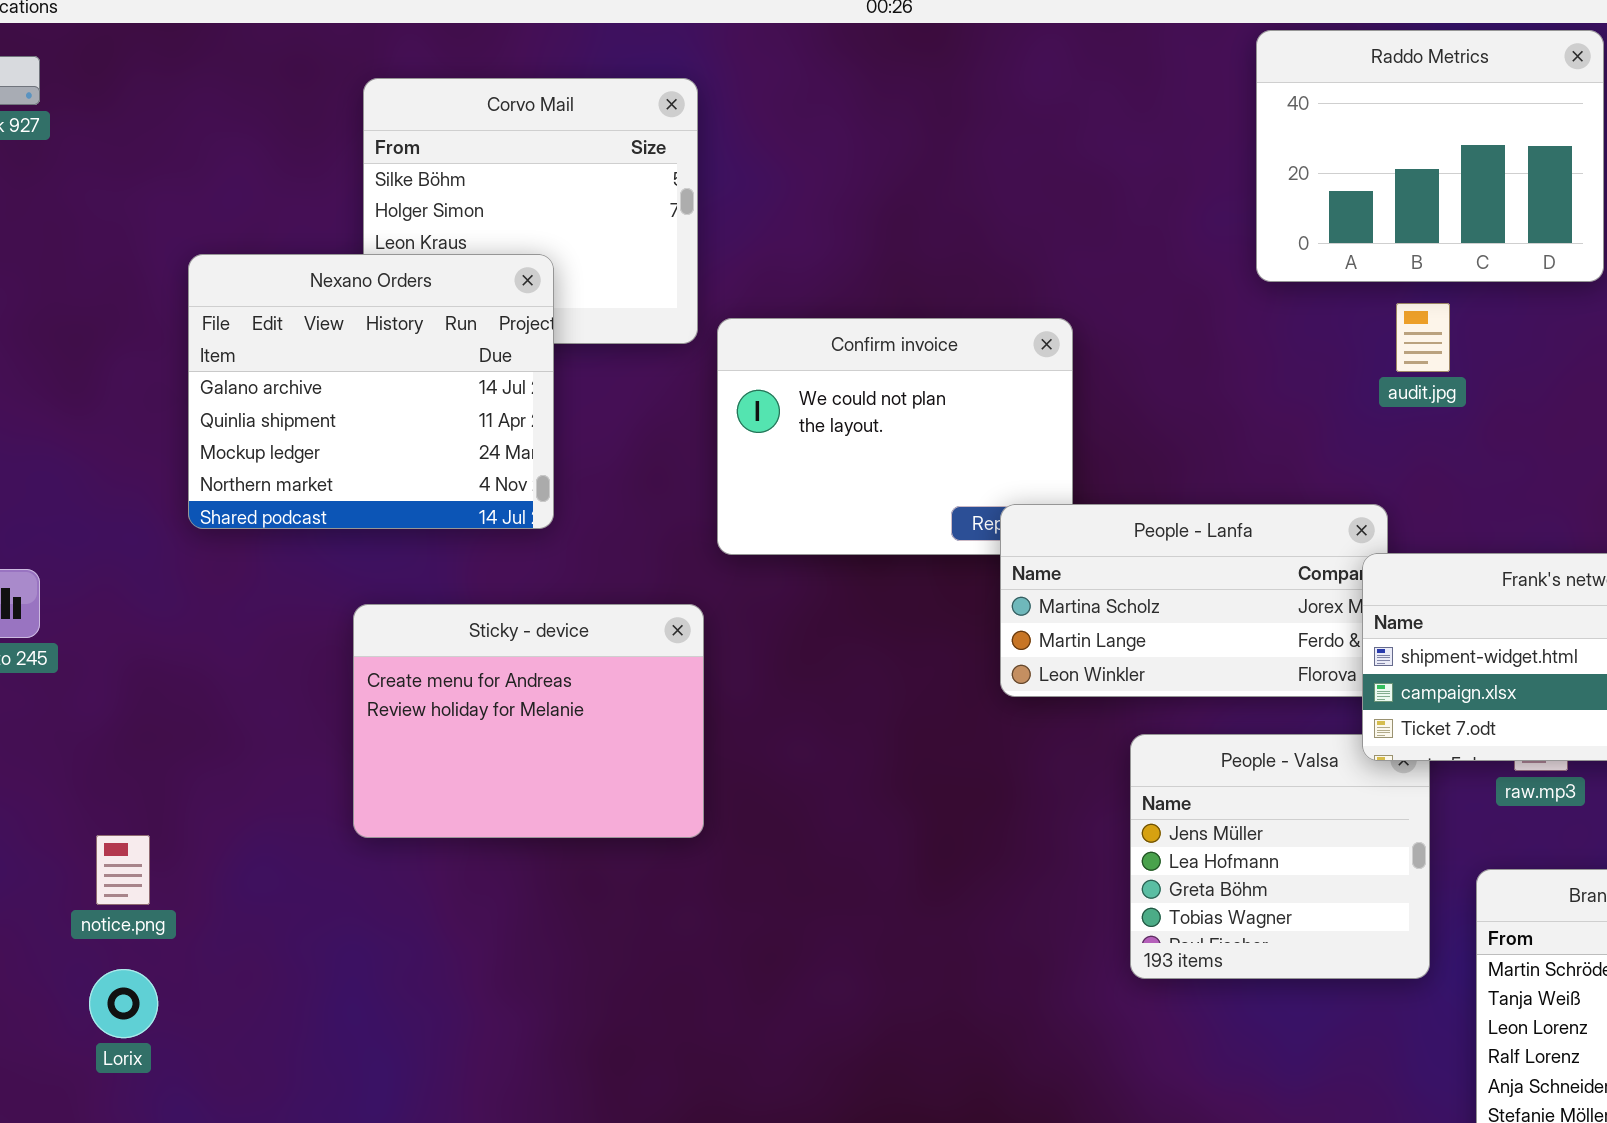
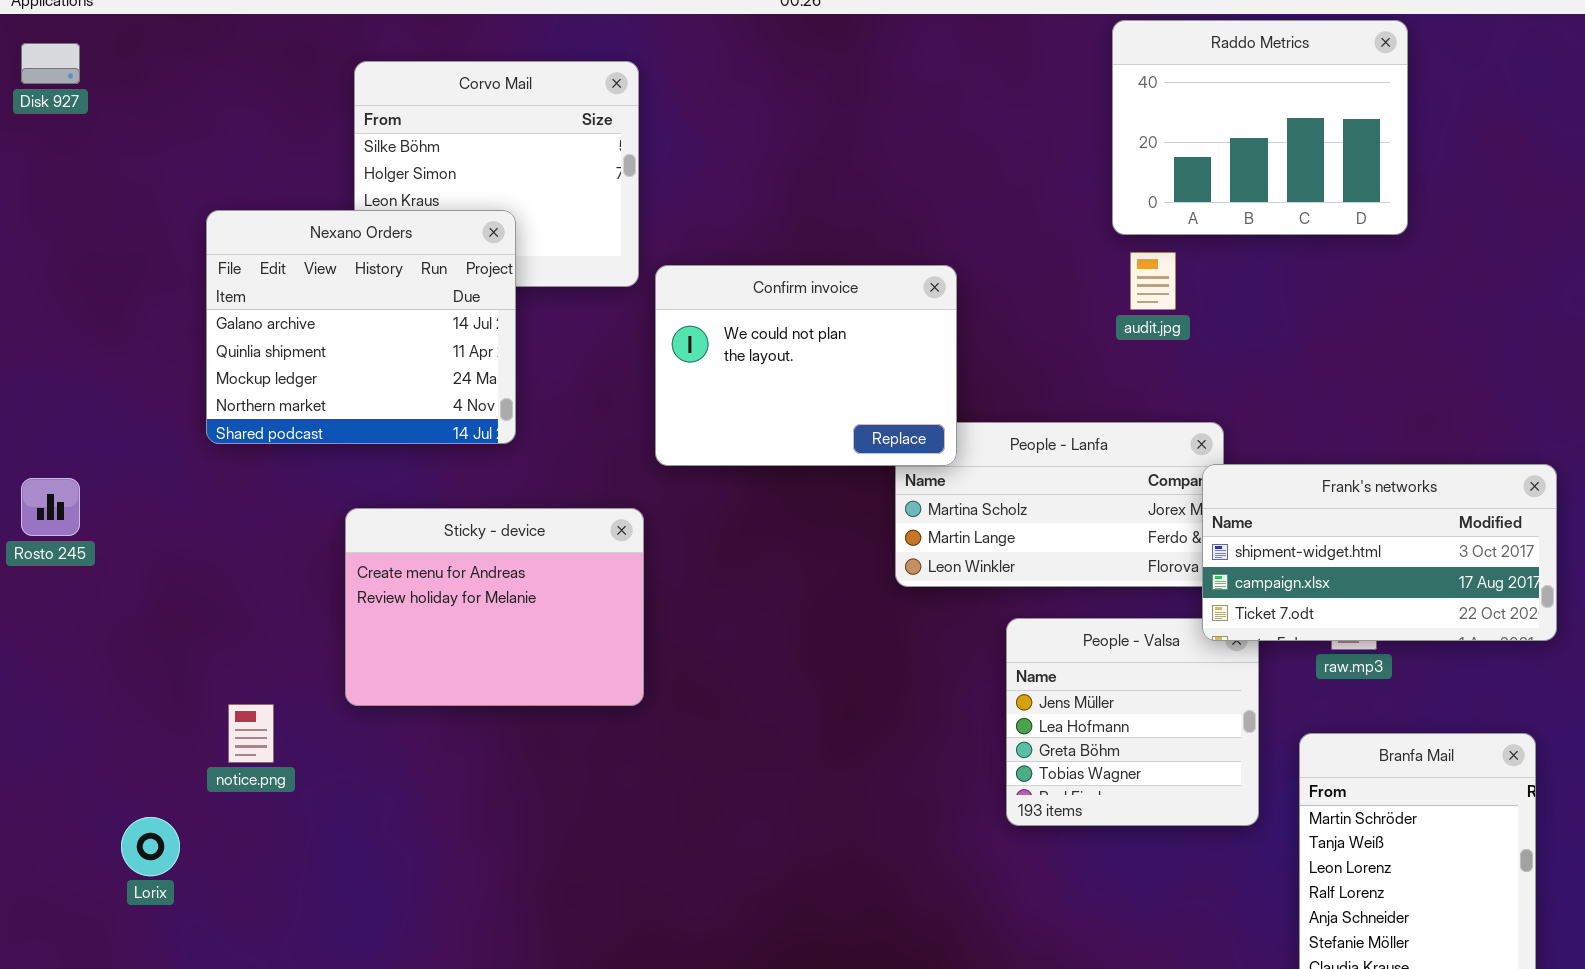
audit.jpg: [1396,303,1450,372] -> [1130,252,1176,310], moved
Confirm invoice: [717,318,1073,555] -> [655,265,957,466], raised
notice.png: [96,835,150,905] -> [228,704,274,763], moved

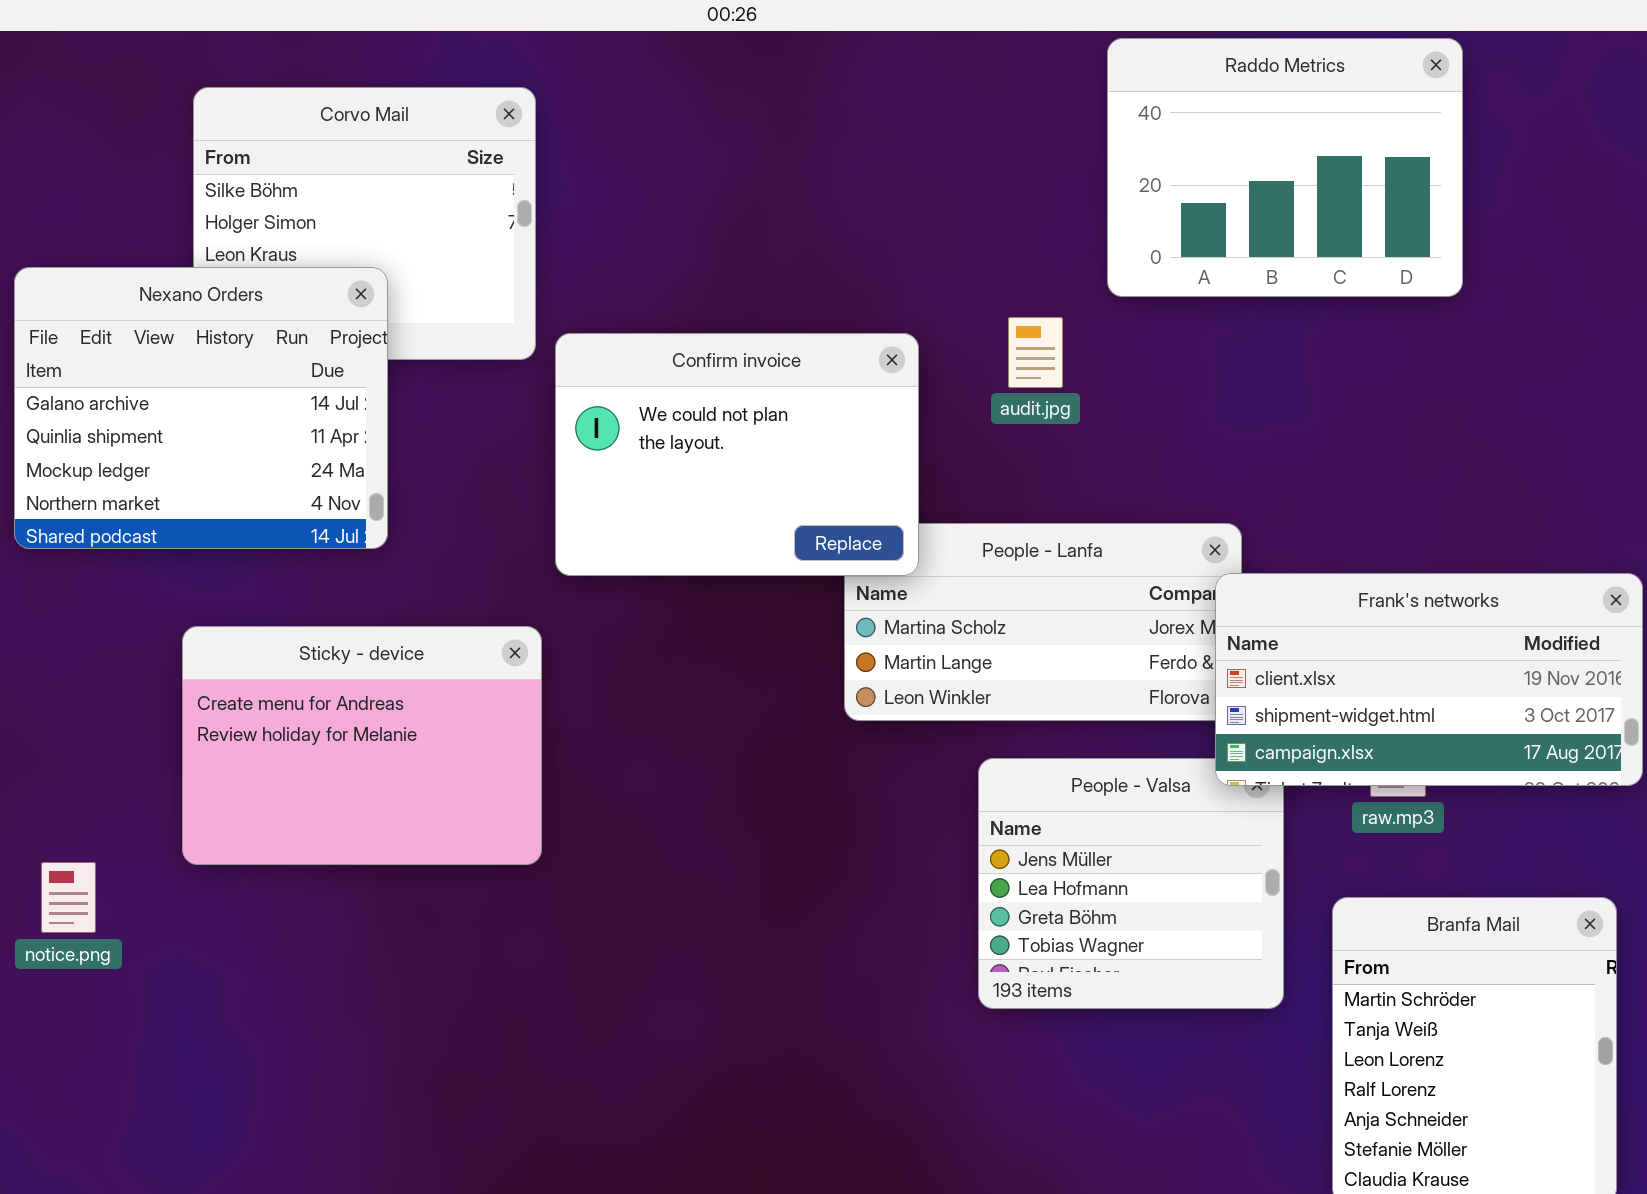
audit.jpg: [1130,252,1176,310] -> [1008,317,1063,388], moved
Frank's networks: [1202,464,1557,641] -> [1215,573,1643,786], scrolled up 1 row

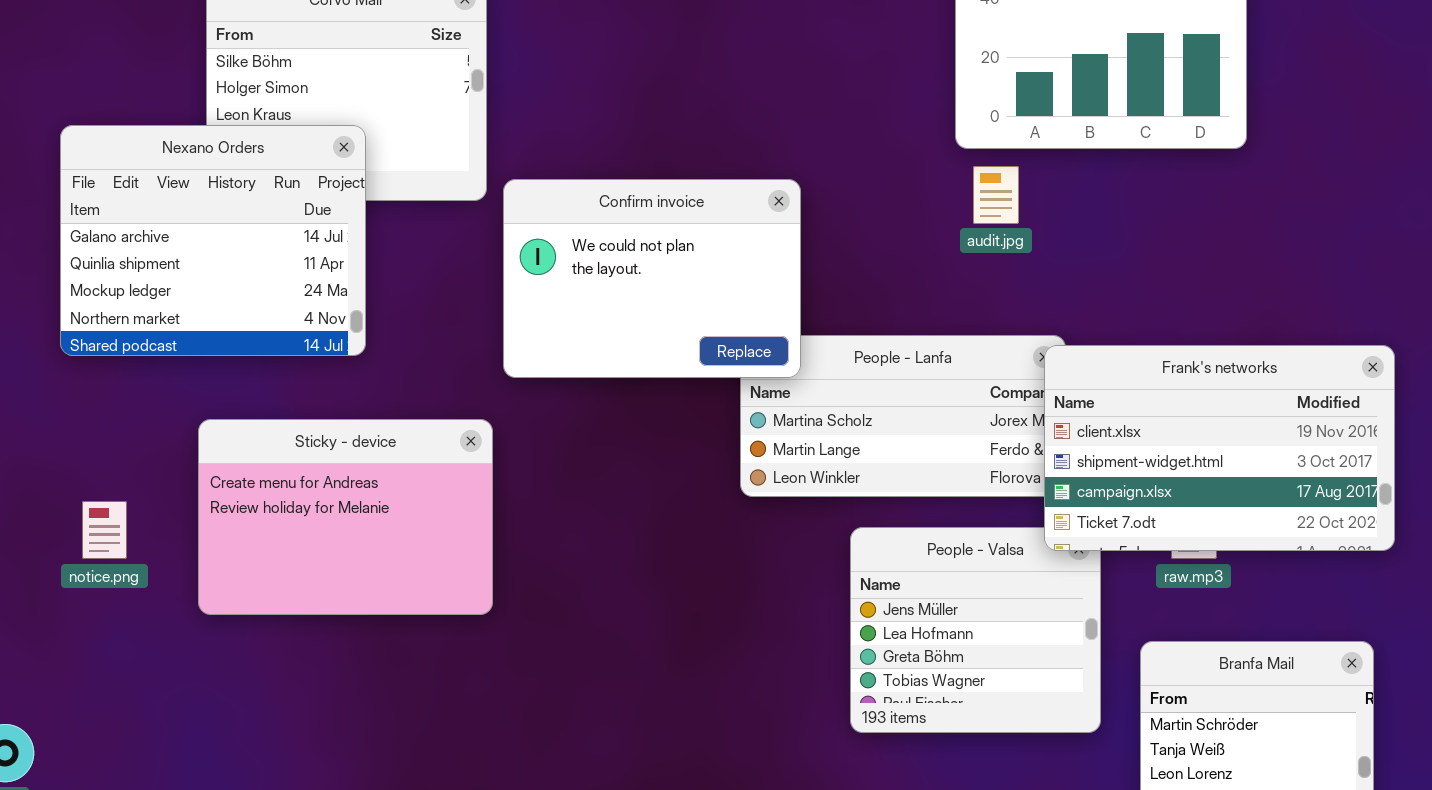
audit.jpg: [1008,317,1063,388] -> [973,166,1019,224], moved
Frank's networks: [1215,573,1643,786] -> [1044,345,1395,551], resized
notice.png: [41,862,96,933] -> [82,501,127,559], moved

